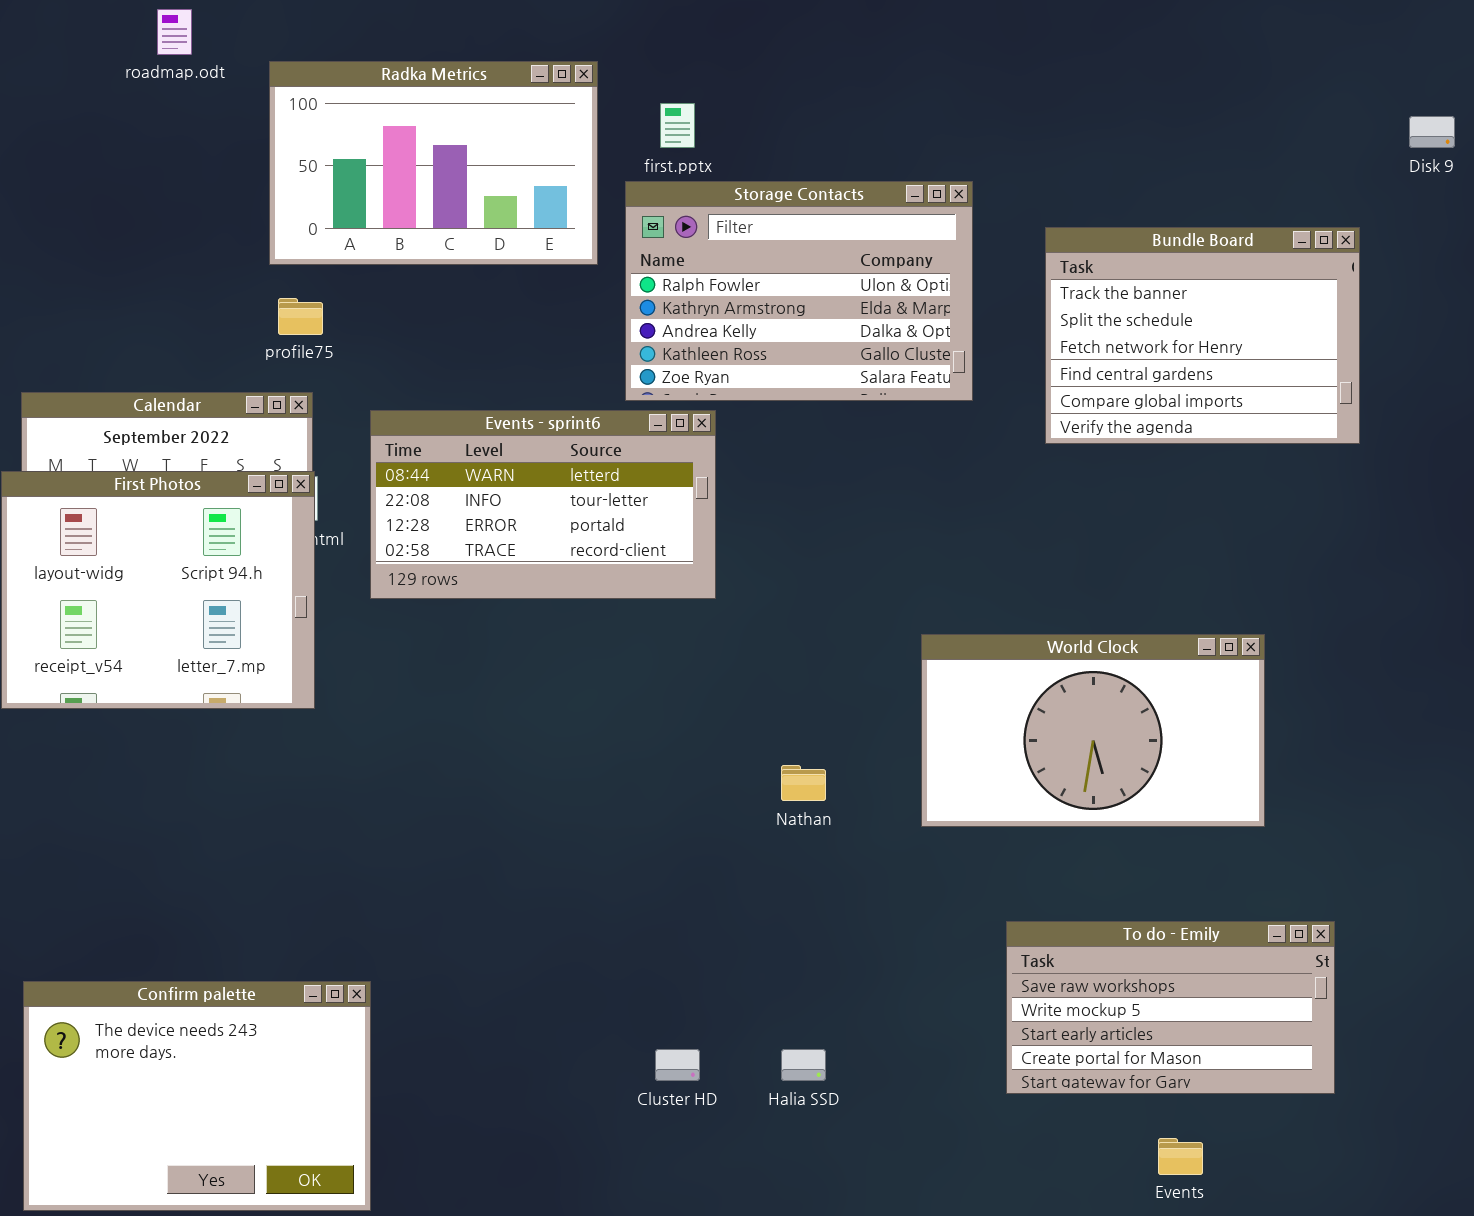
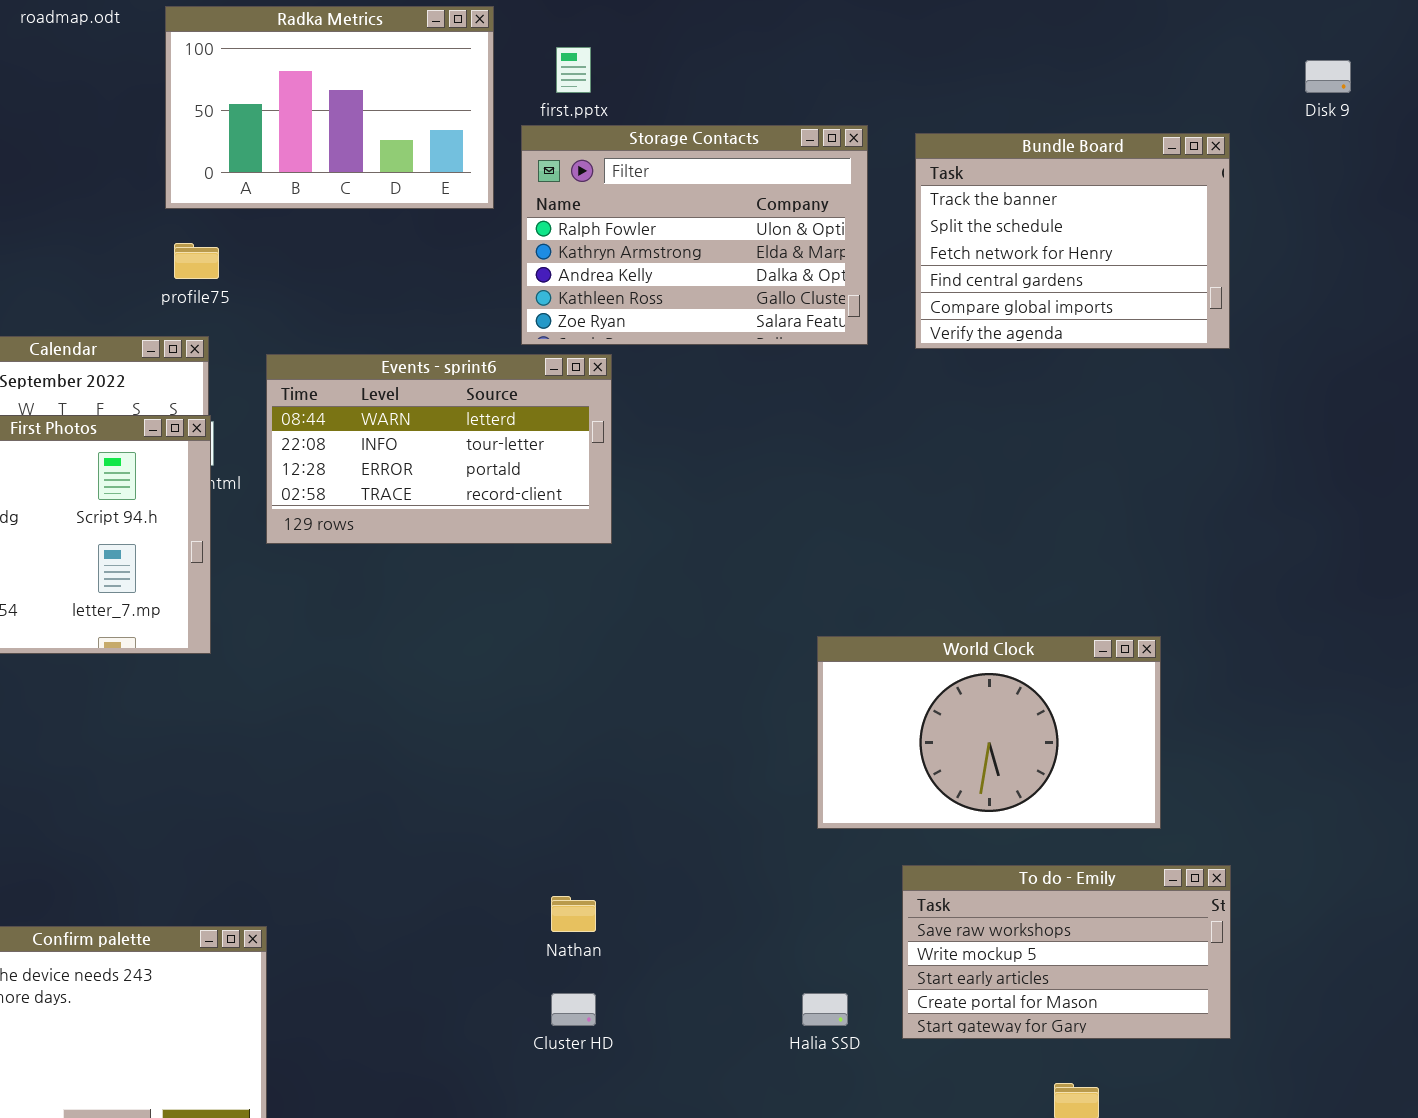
Bundle Board: [1045,227,1360,444] -> [915,133,1230,349], moved
World Clock: [921,634,1265,827] -> [817,636,1161,829], moved
Nathan: [781,765,826,801] -> [551,896,596,932], moved
Halia SSD: [781,1049,826,1081] -> [802,993,848,1026], moved

